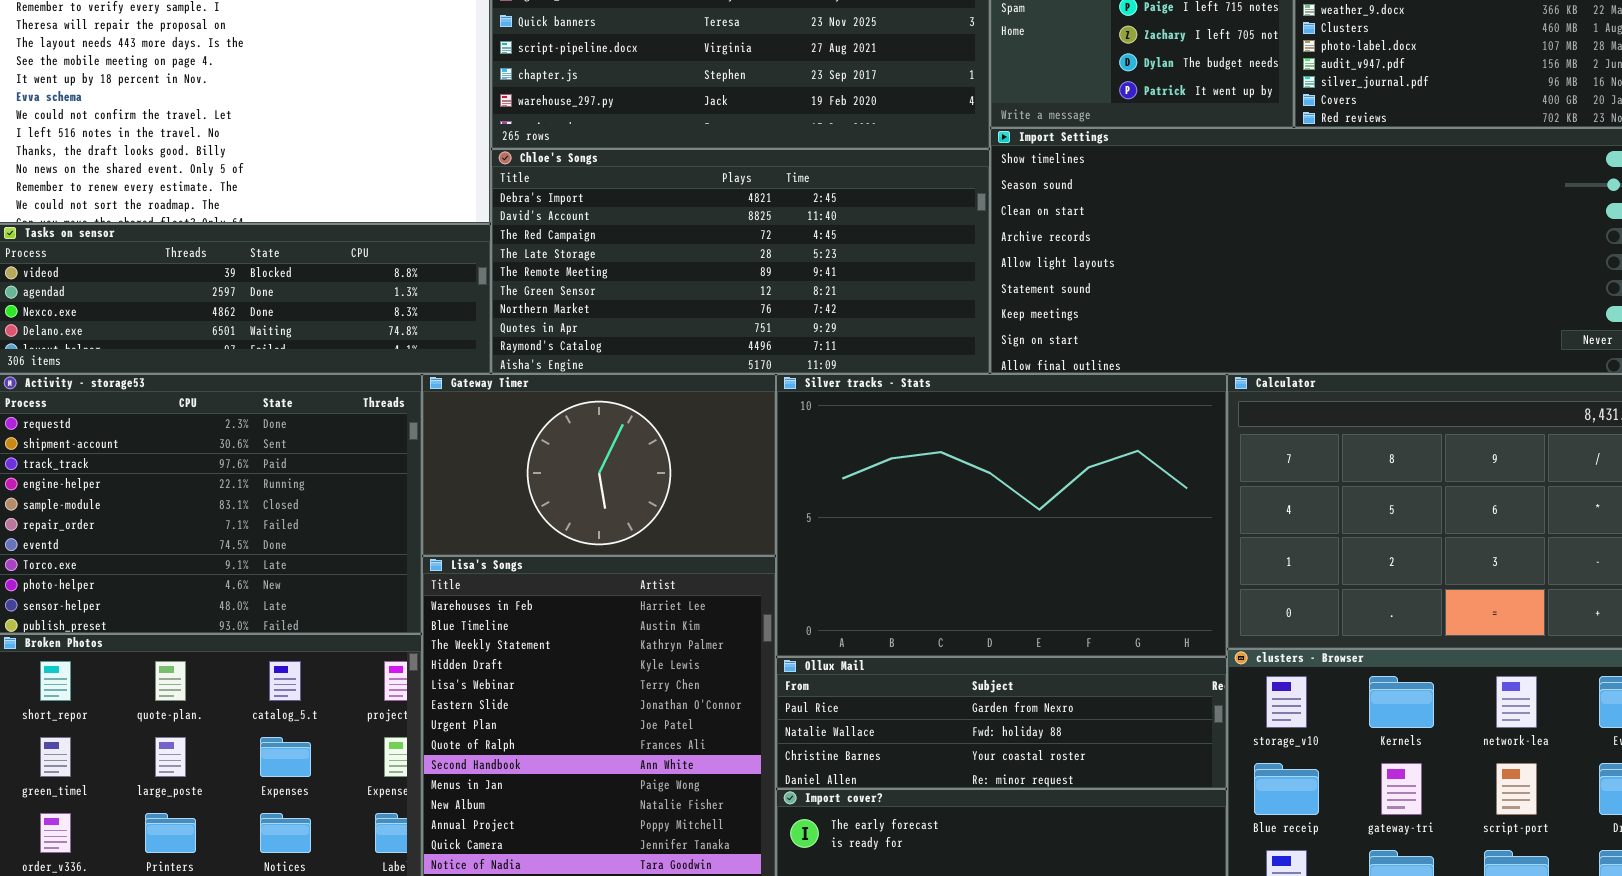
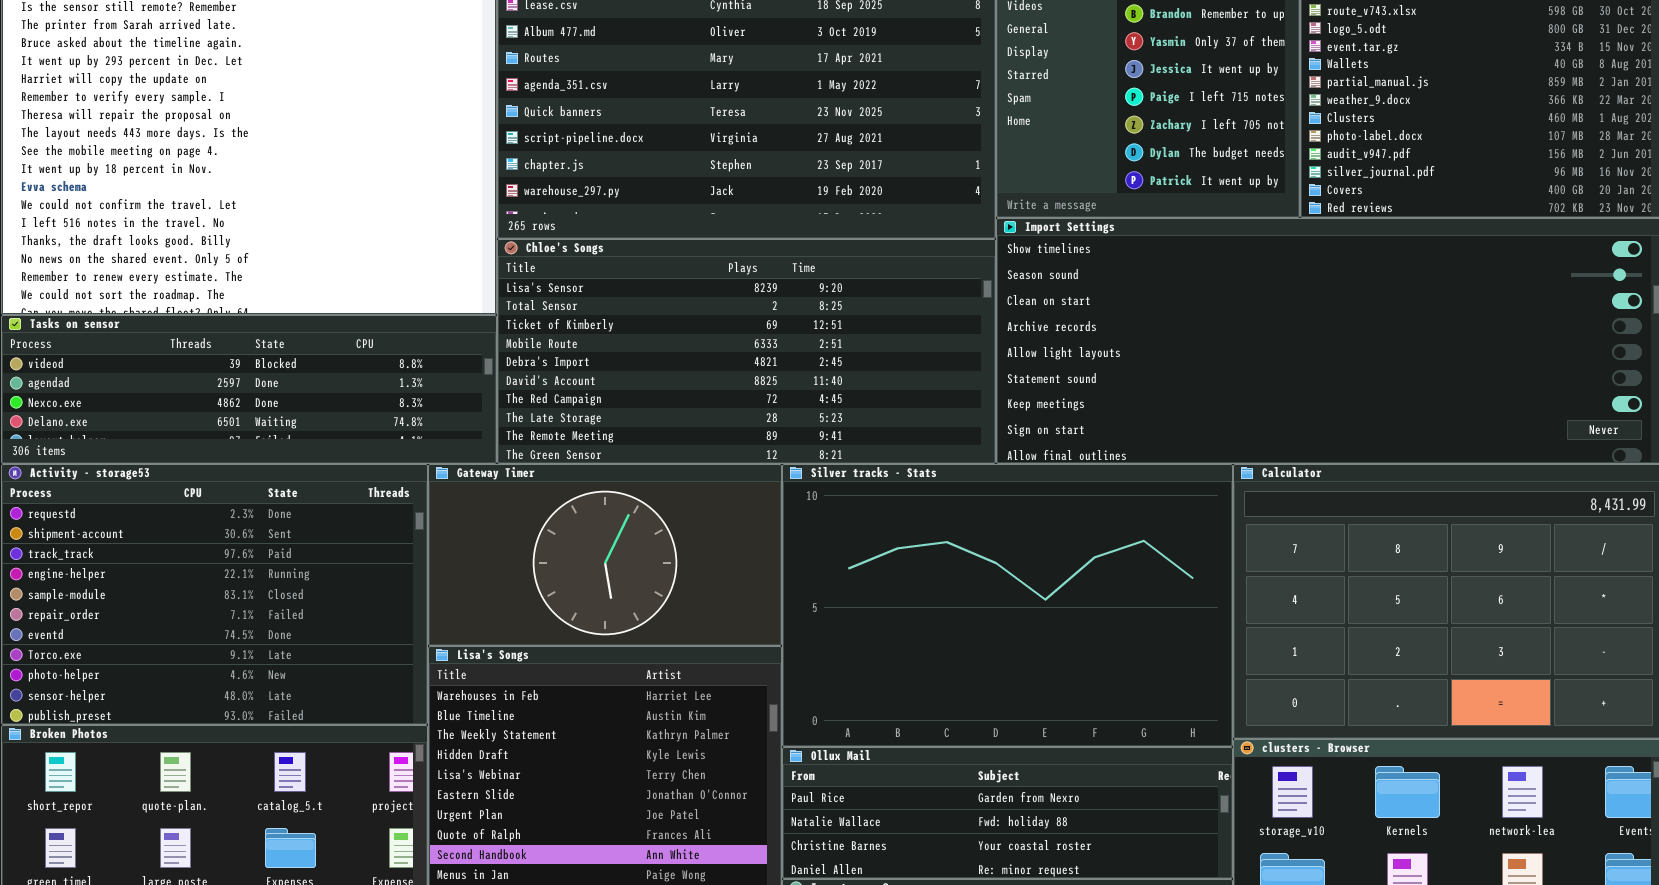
Chloe's Songs: [491,149,990,374] -> [497,239,996,464], scrolled up 4 rows

